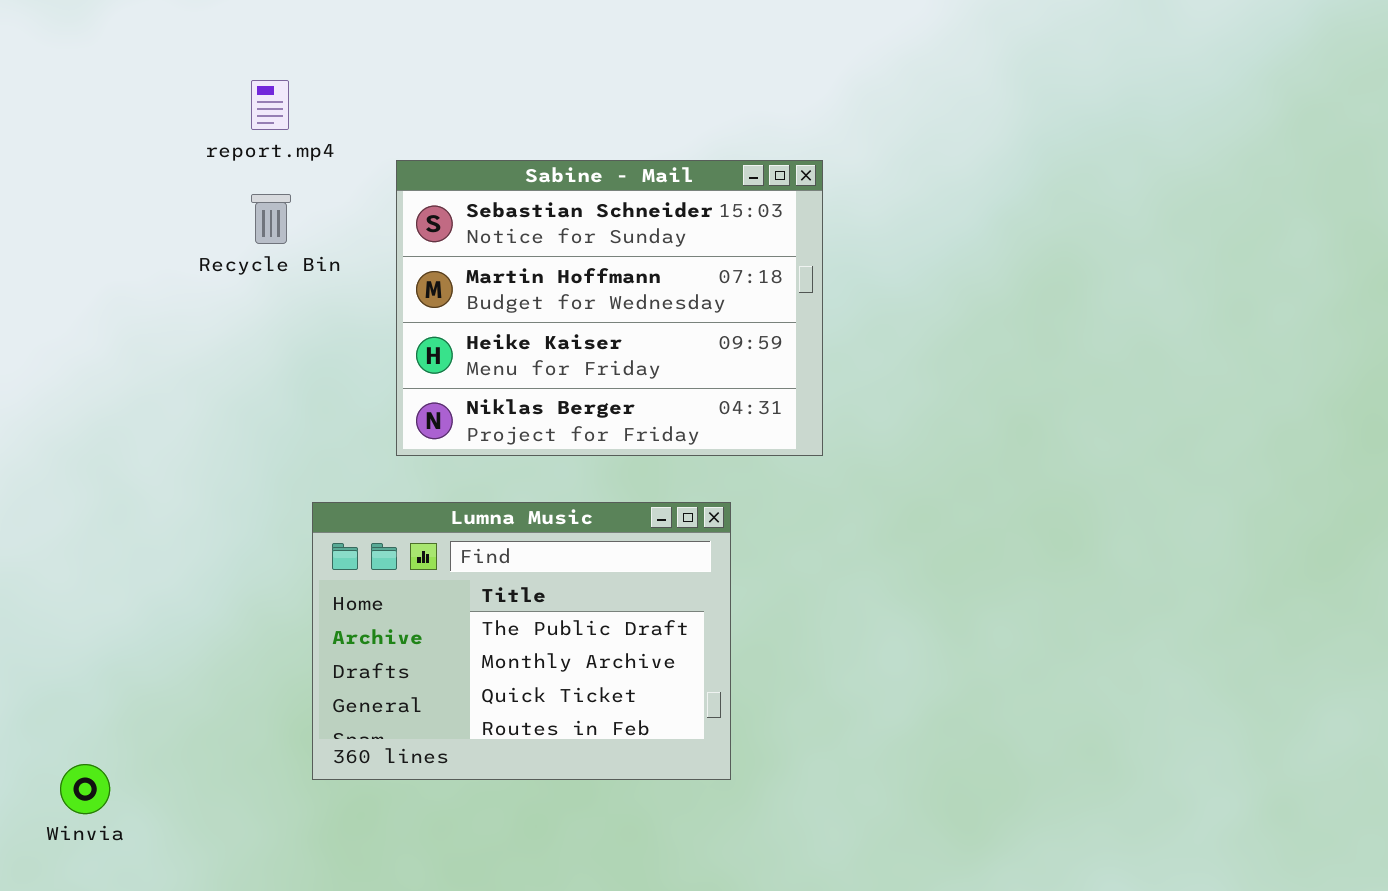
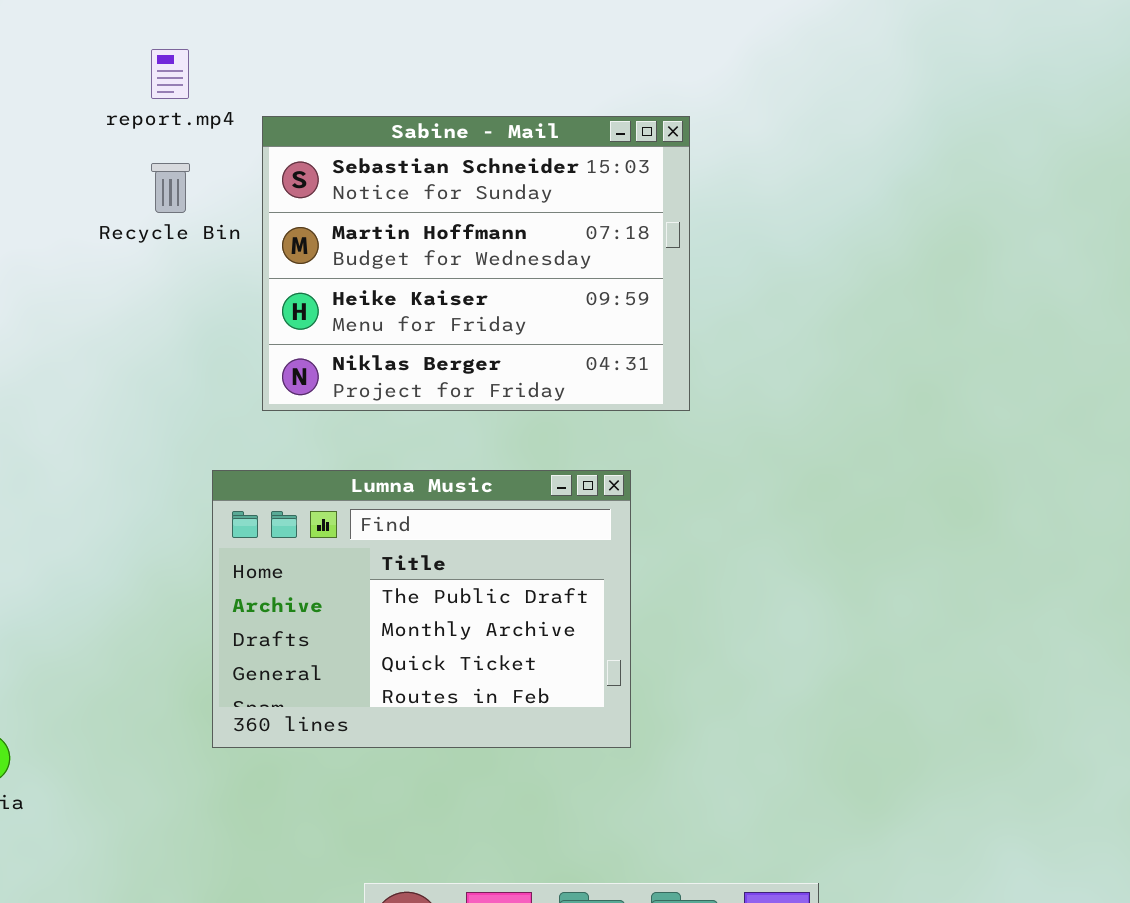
Sabine - Mail: [396,160,823,456] -> [262,116,690,411], moved

